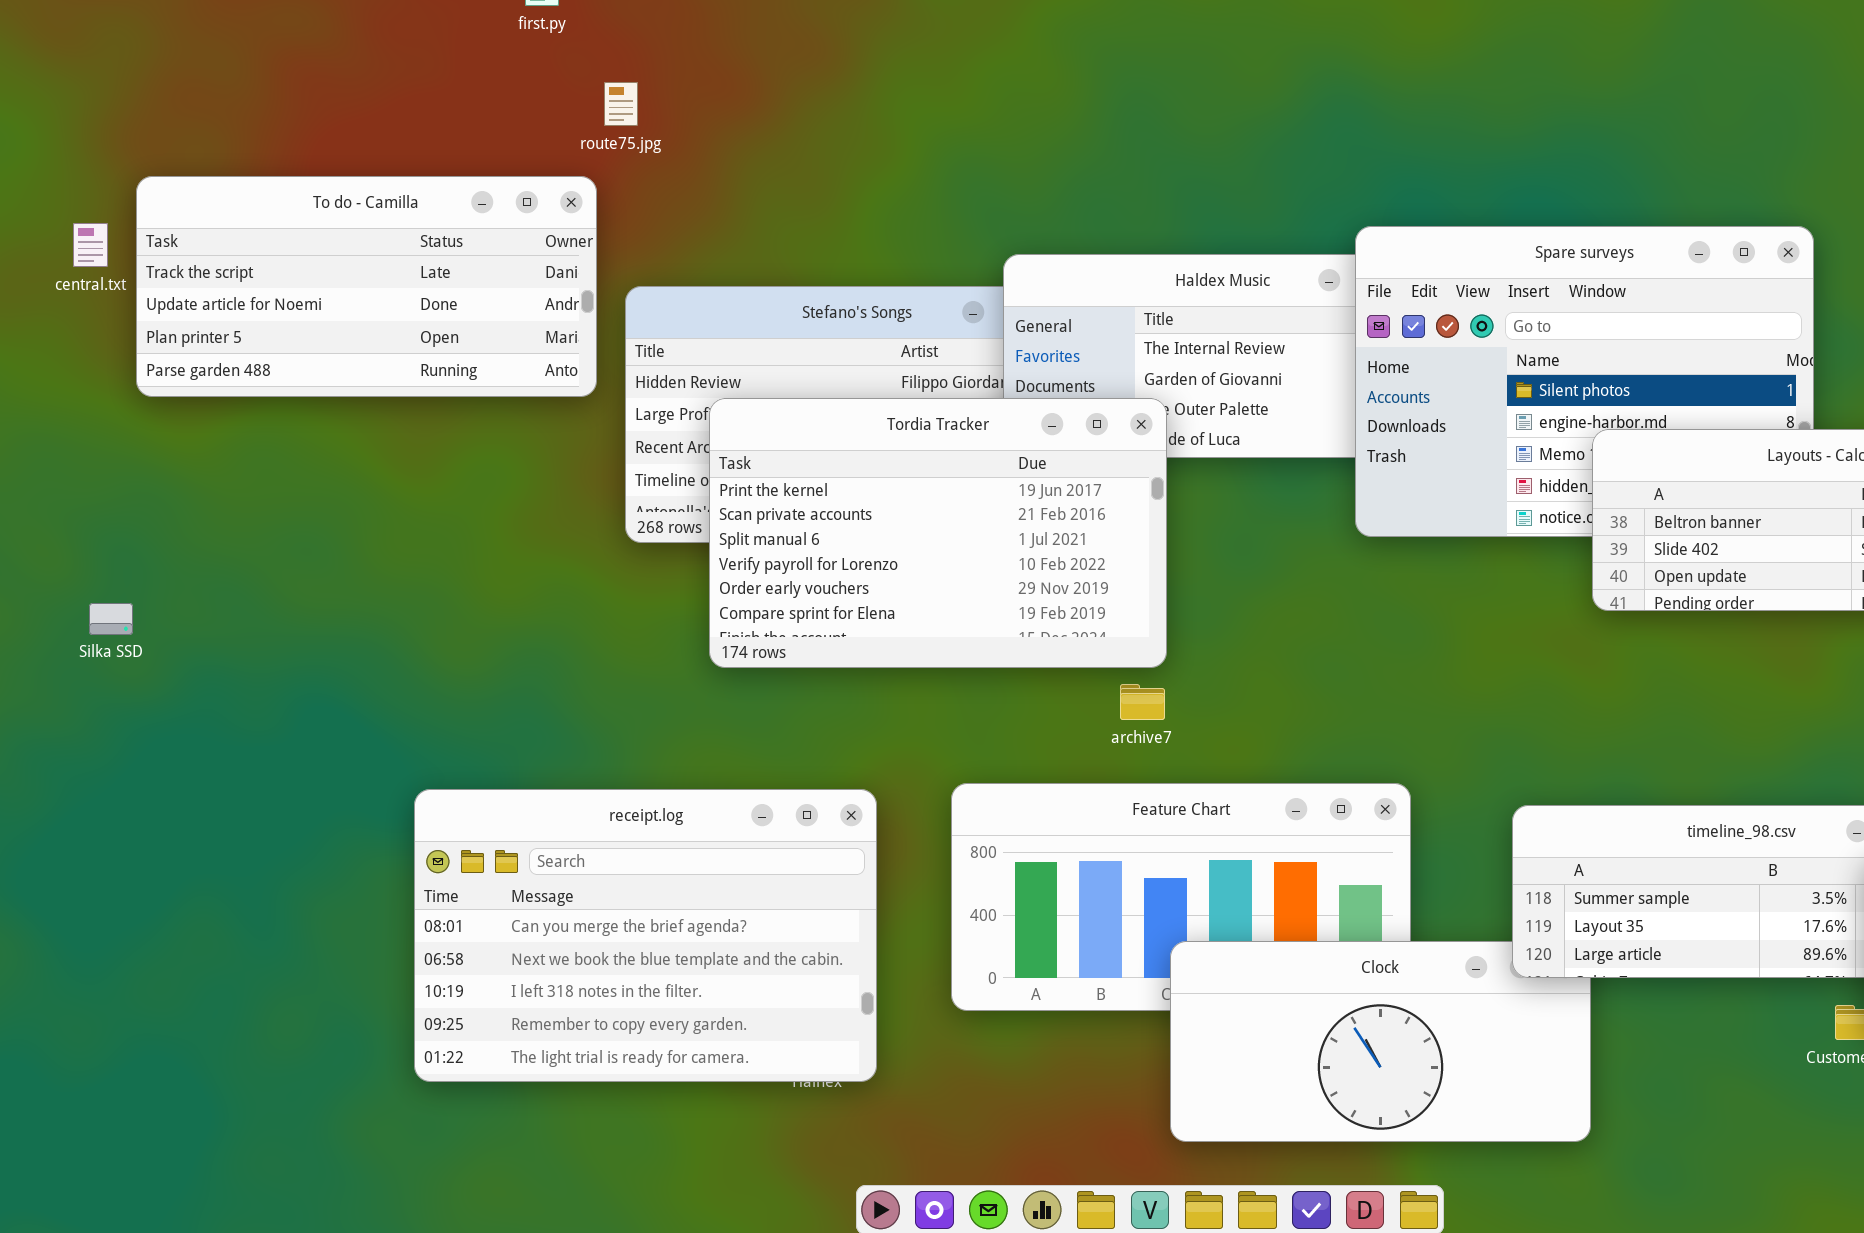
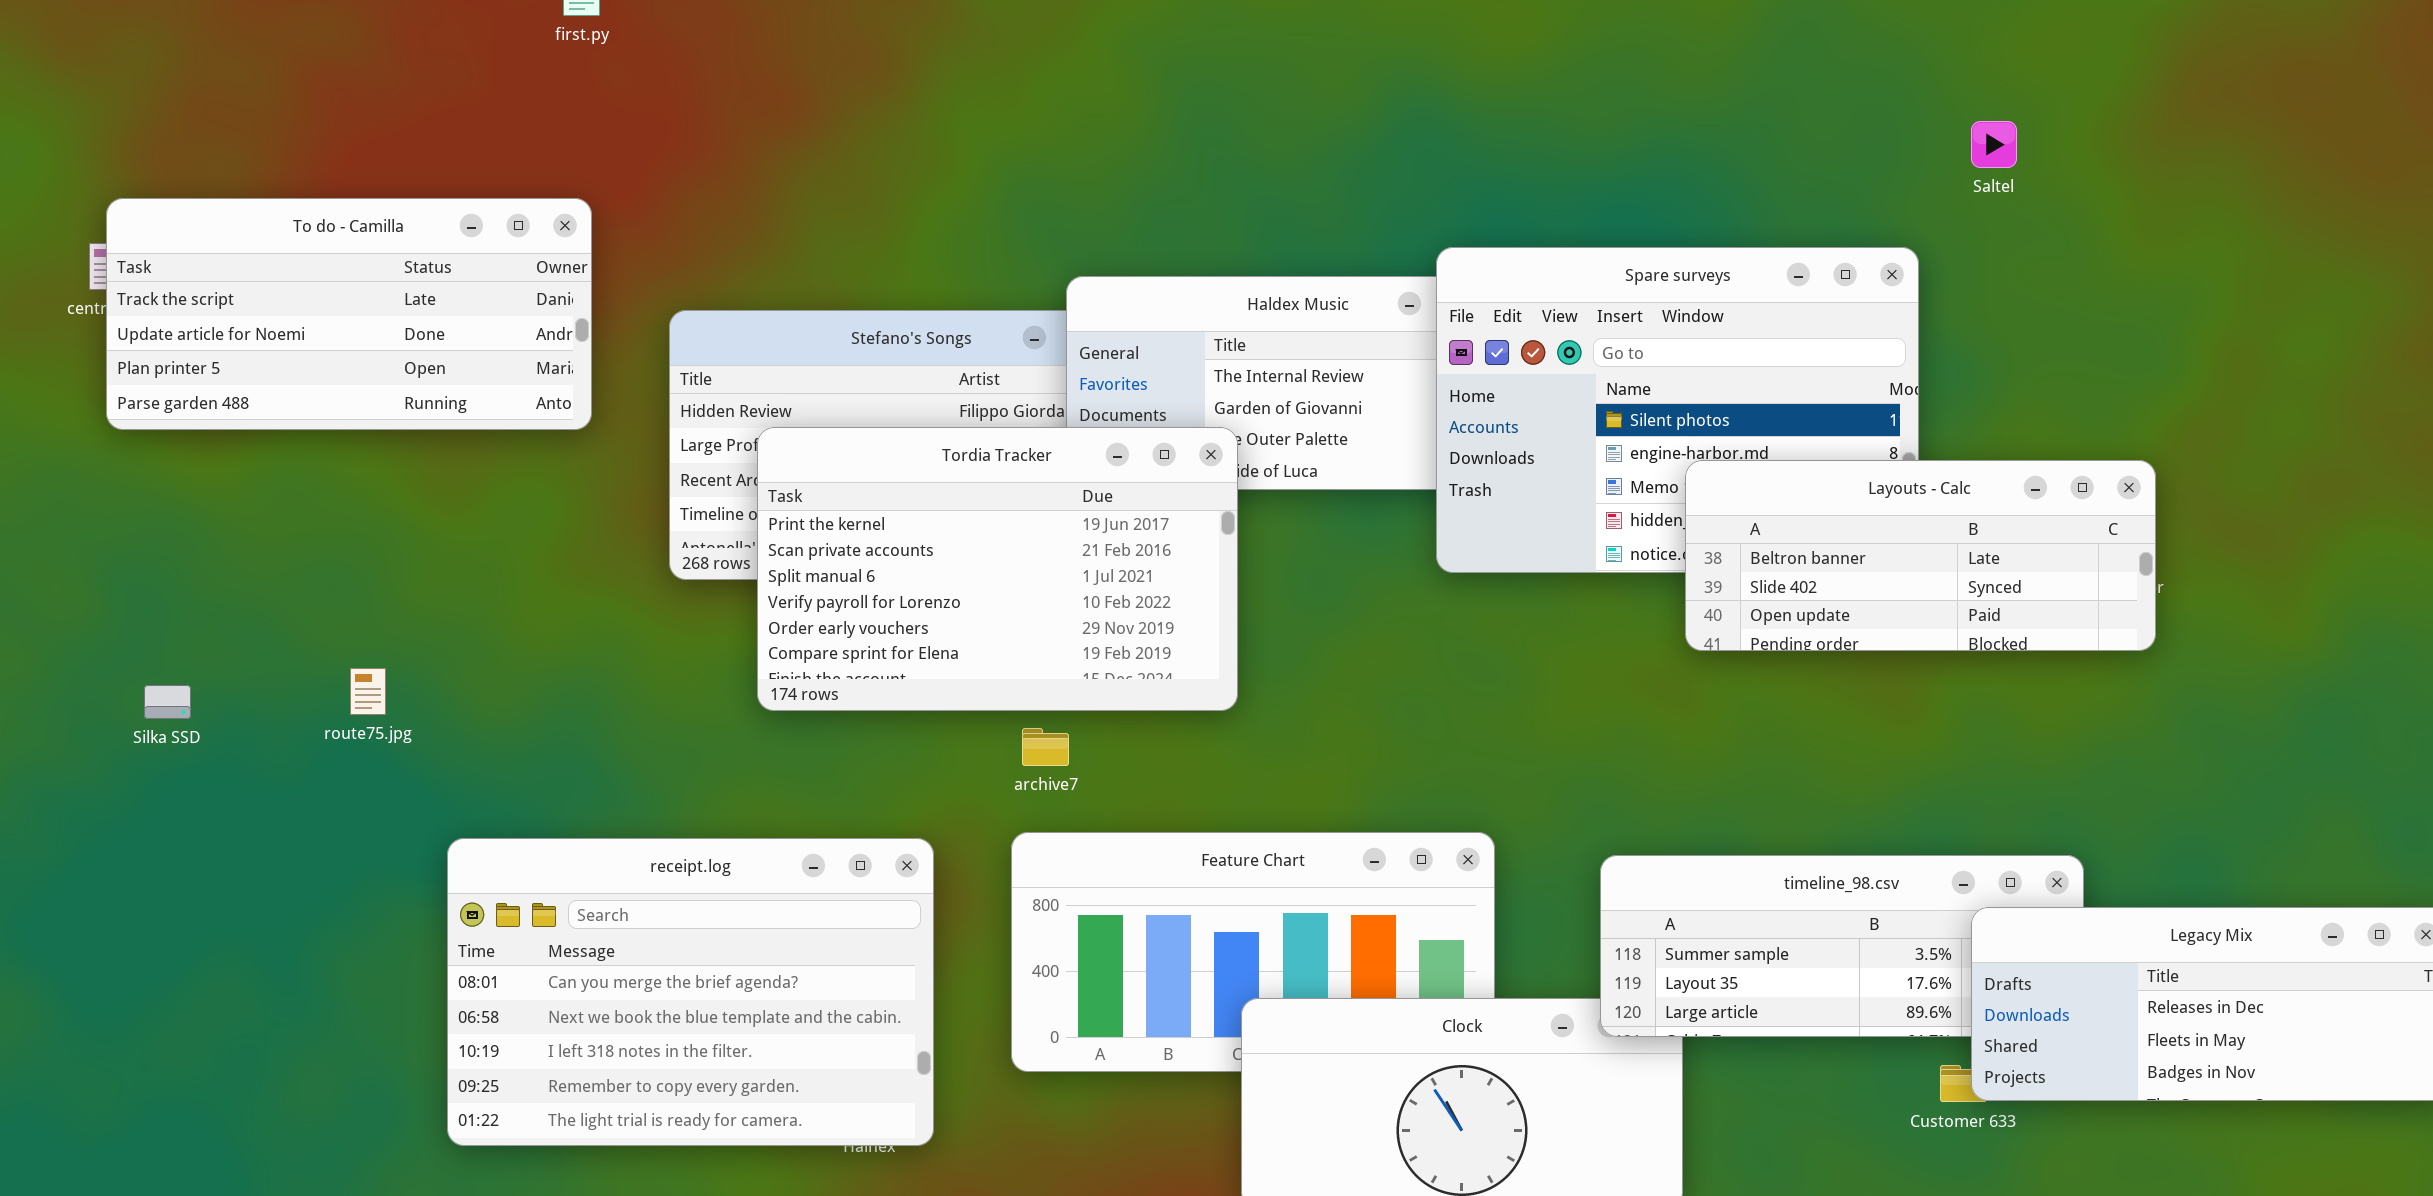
route75.jpg: [604,82,638,126] -> [350,668,386,715], moved
To do - Camilla: [136,176,597,397] -> [106,198,592,430], moved
Silka SSD: [89,603,133,635] -> [144,685,191,719], moved
archive7: [1120,684,1165,720] -> [1022,728,1069,766], moved

